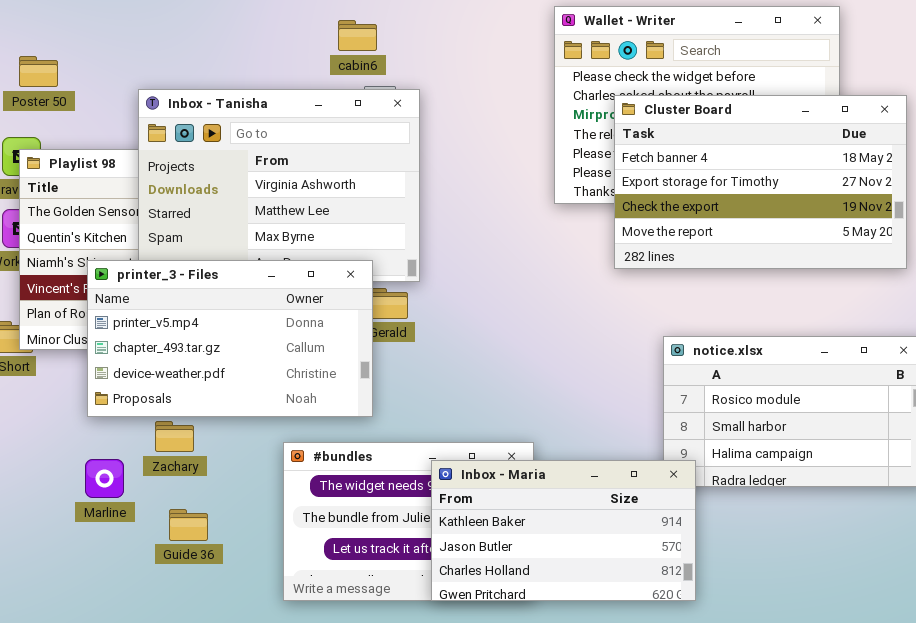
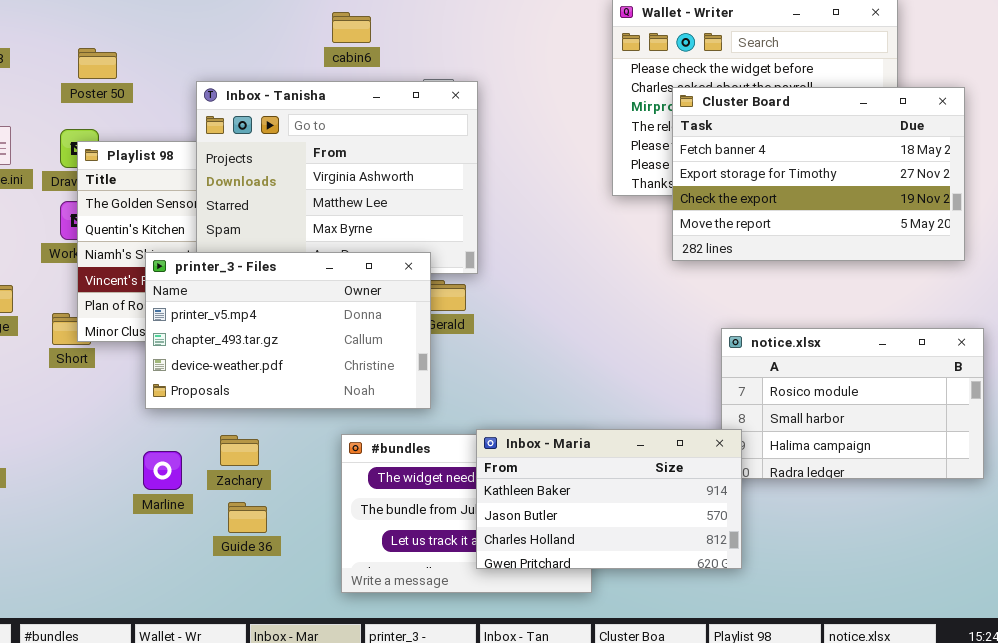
cabin6: [338,20,377,51] -> [332,12,371,43], moved
Zachary: [155,421,194,452] -> [220,435,259,466], moved
Inbox - Maria: [431,460,696,601] -> [476,429,742,569], moved

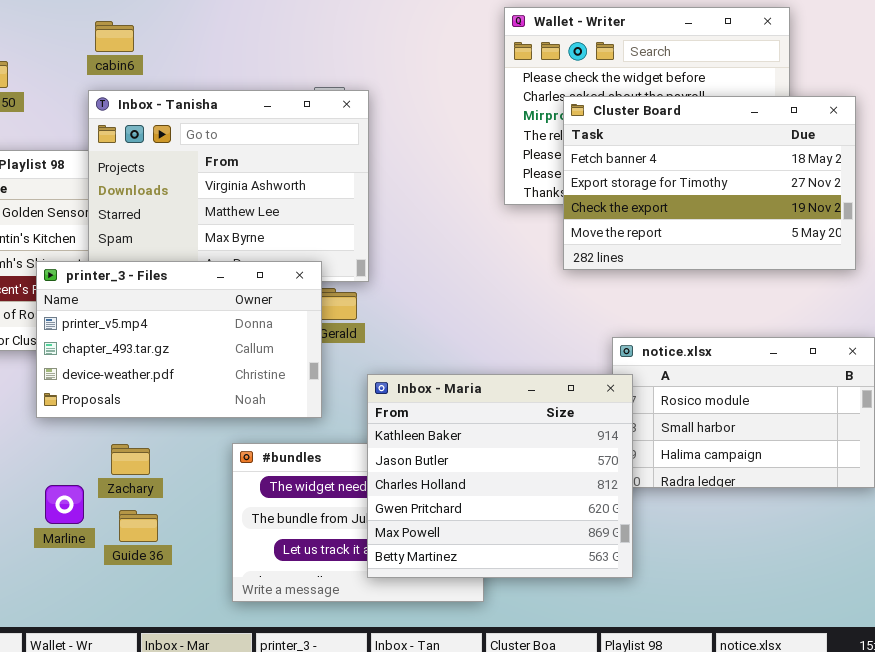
cabin6: [332,12,371,43] -> [95,21,134,52], moved
Inbox - Maria: [476,429,742,569] -> [367,374,633,578], resized
Marline: [143,451,182,490] -> [45,485,84,524], moved

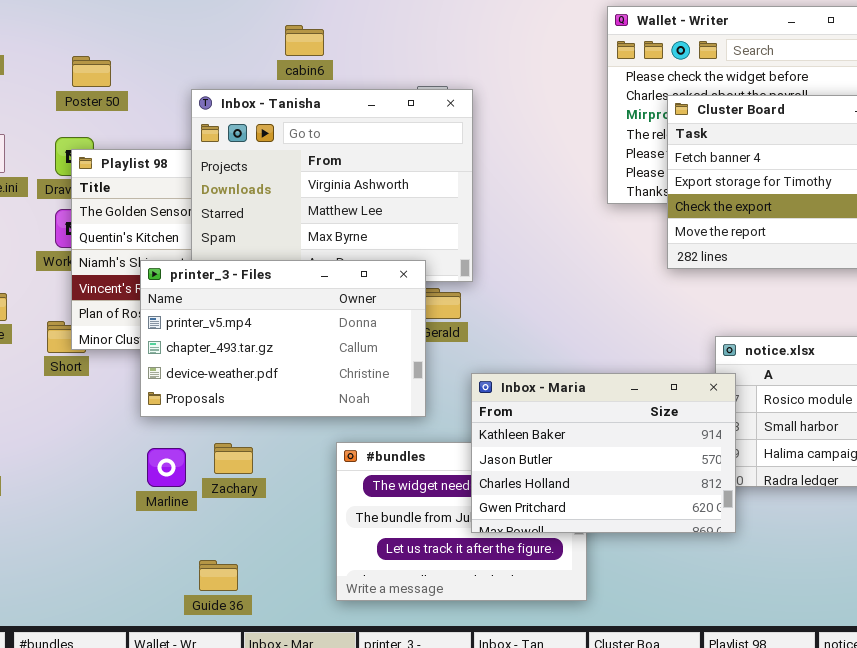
cabin6: [95,21,134,52] -> [285,25,324,56], moved
Inbox - Maria: [367,374,633,578] -> [471,373,736,533], resized
Marline: [45,485,84,524] -> [147,448,186,487], moved
Guide 36: [119,510,158,542] -> [199,560,238,591], moved

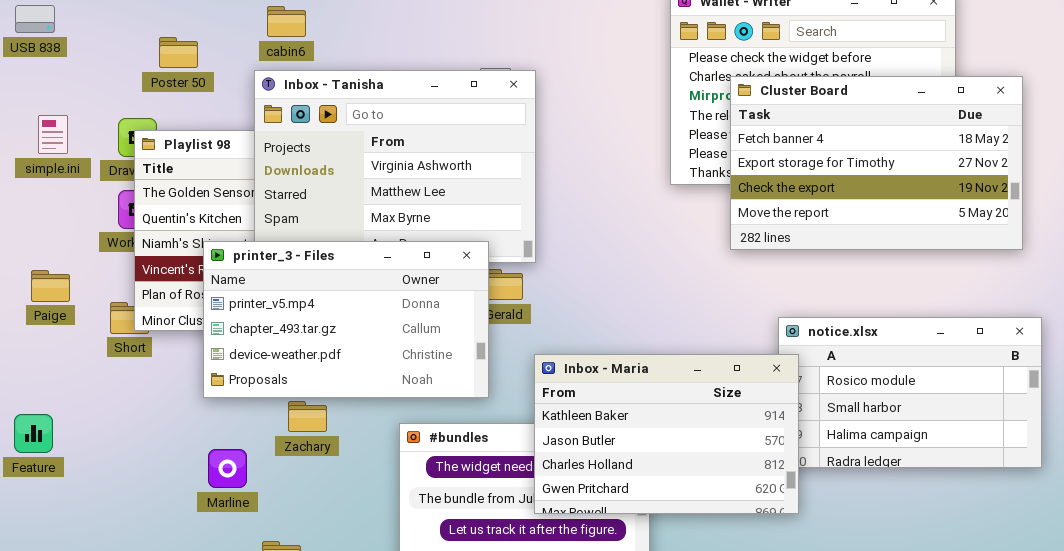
cabin6: [285,25,324,56] -> [267,6,306,37], moved
Poster 50: [72,56,111,87] -> [159,37,198,68], moved
Zachary: [214,443,253,474] -> [288,401,327,432], moved
Marline: [147,448,186,487] -> [208,449,247,488], moved

